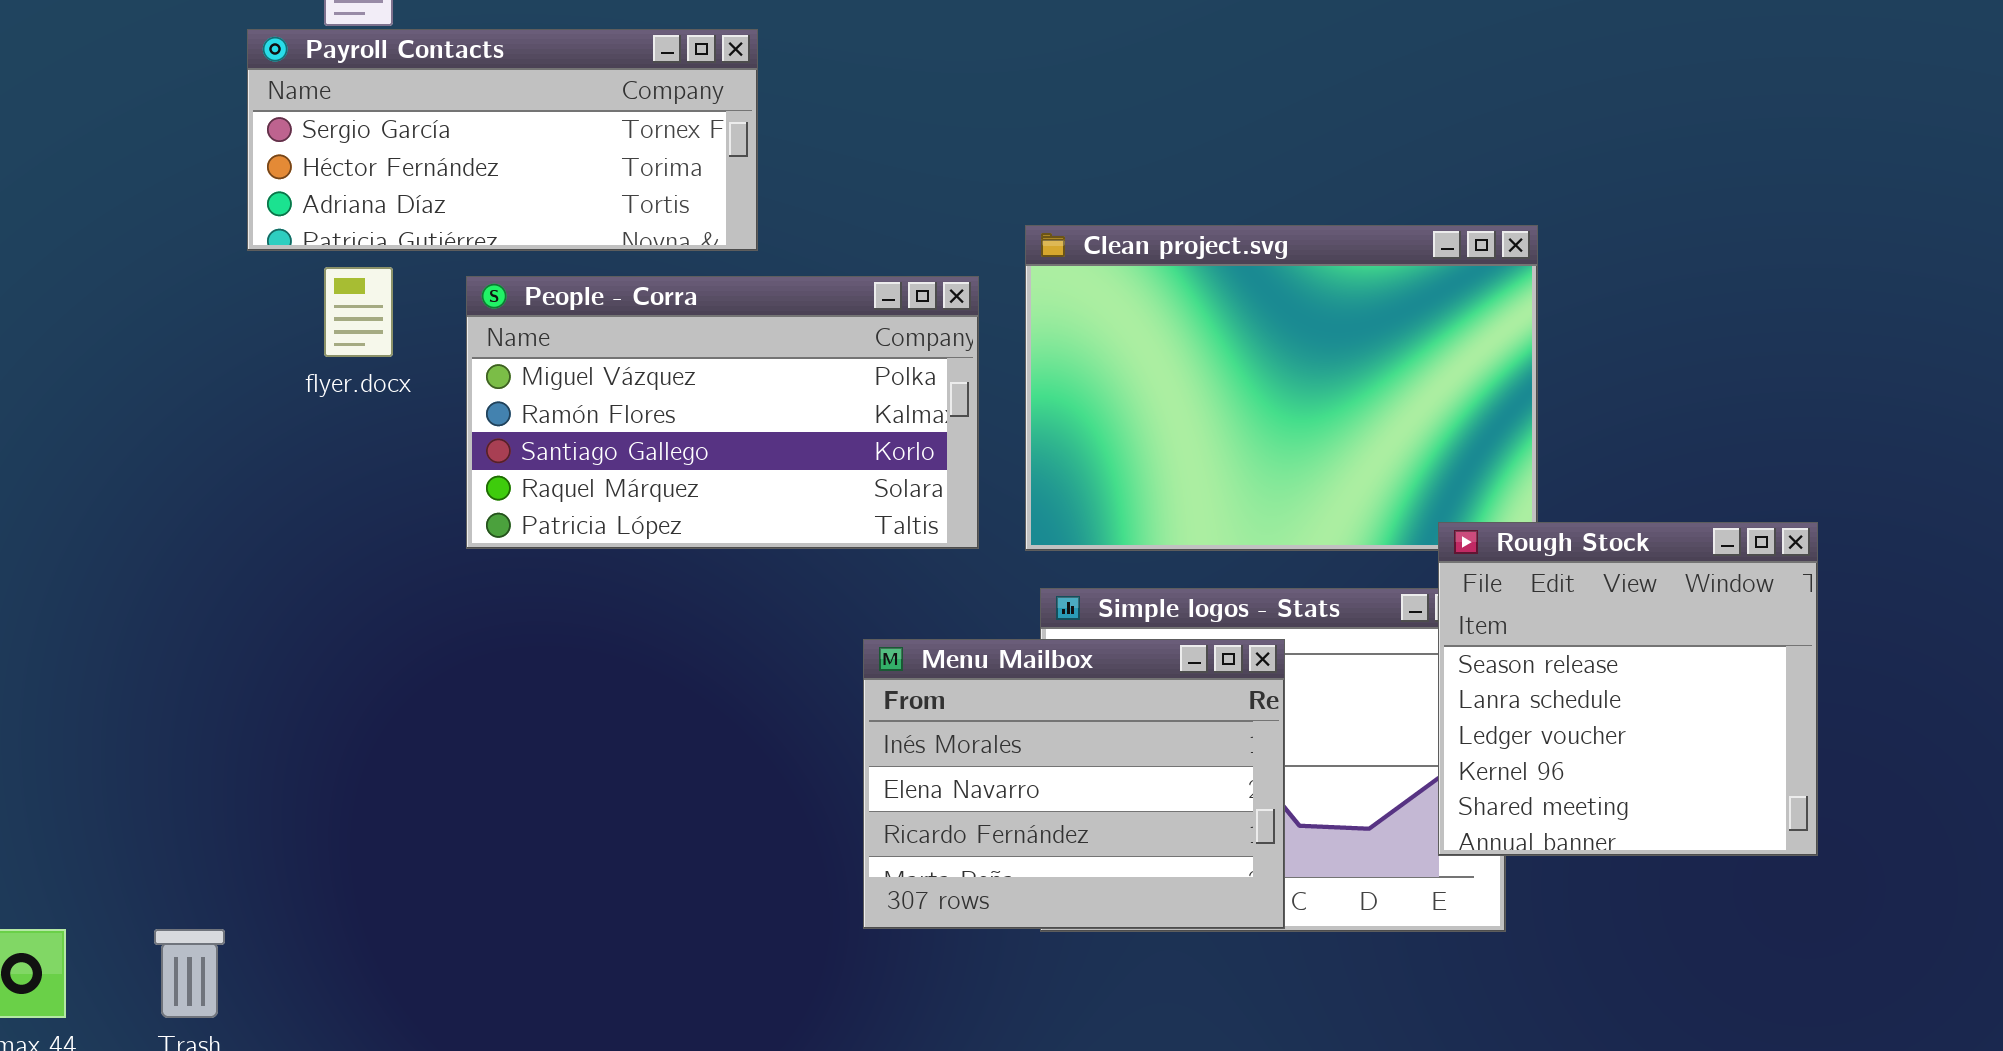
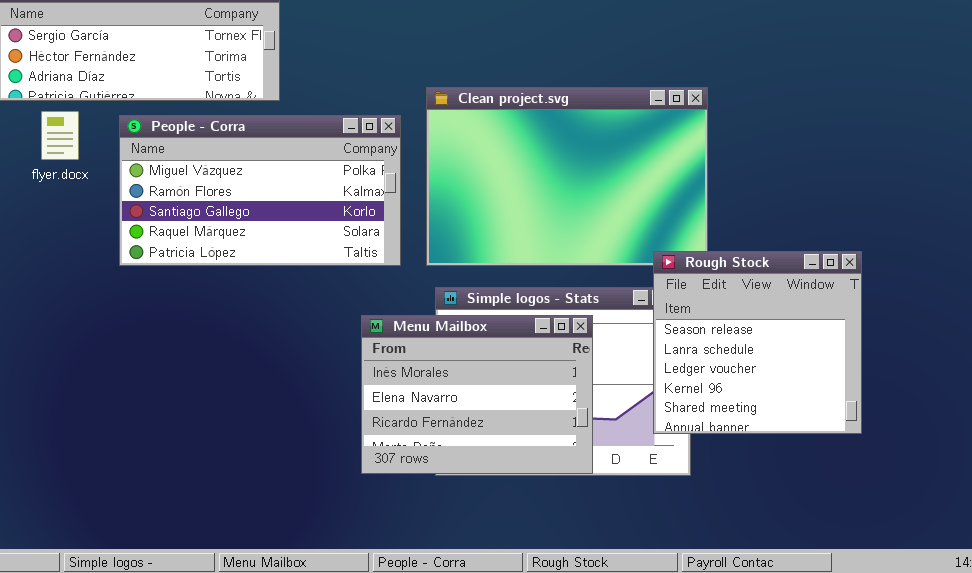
Menu Mailbox: [863,639,1285,929] -> [361,315,593,474], moved

